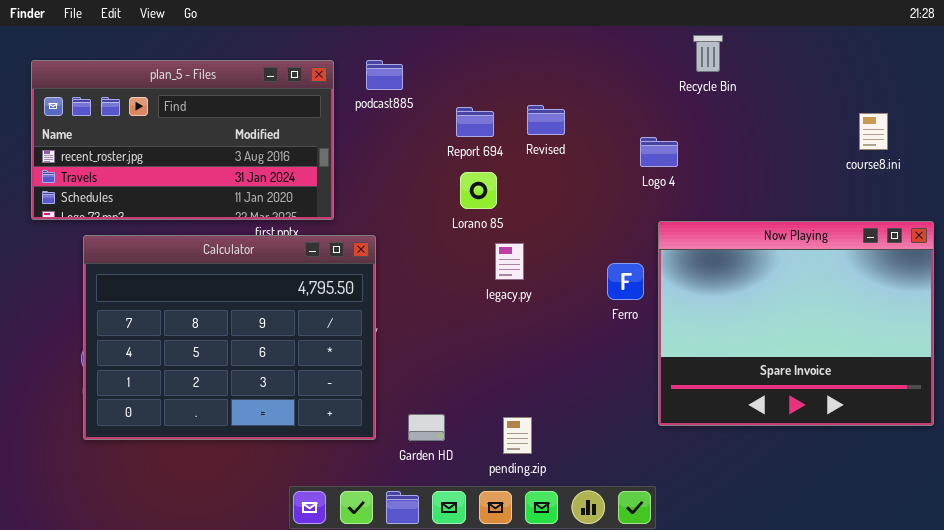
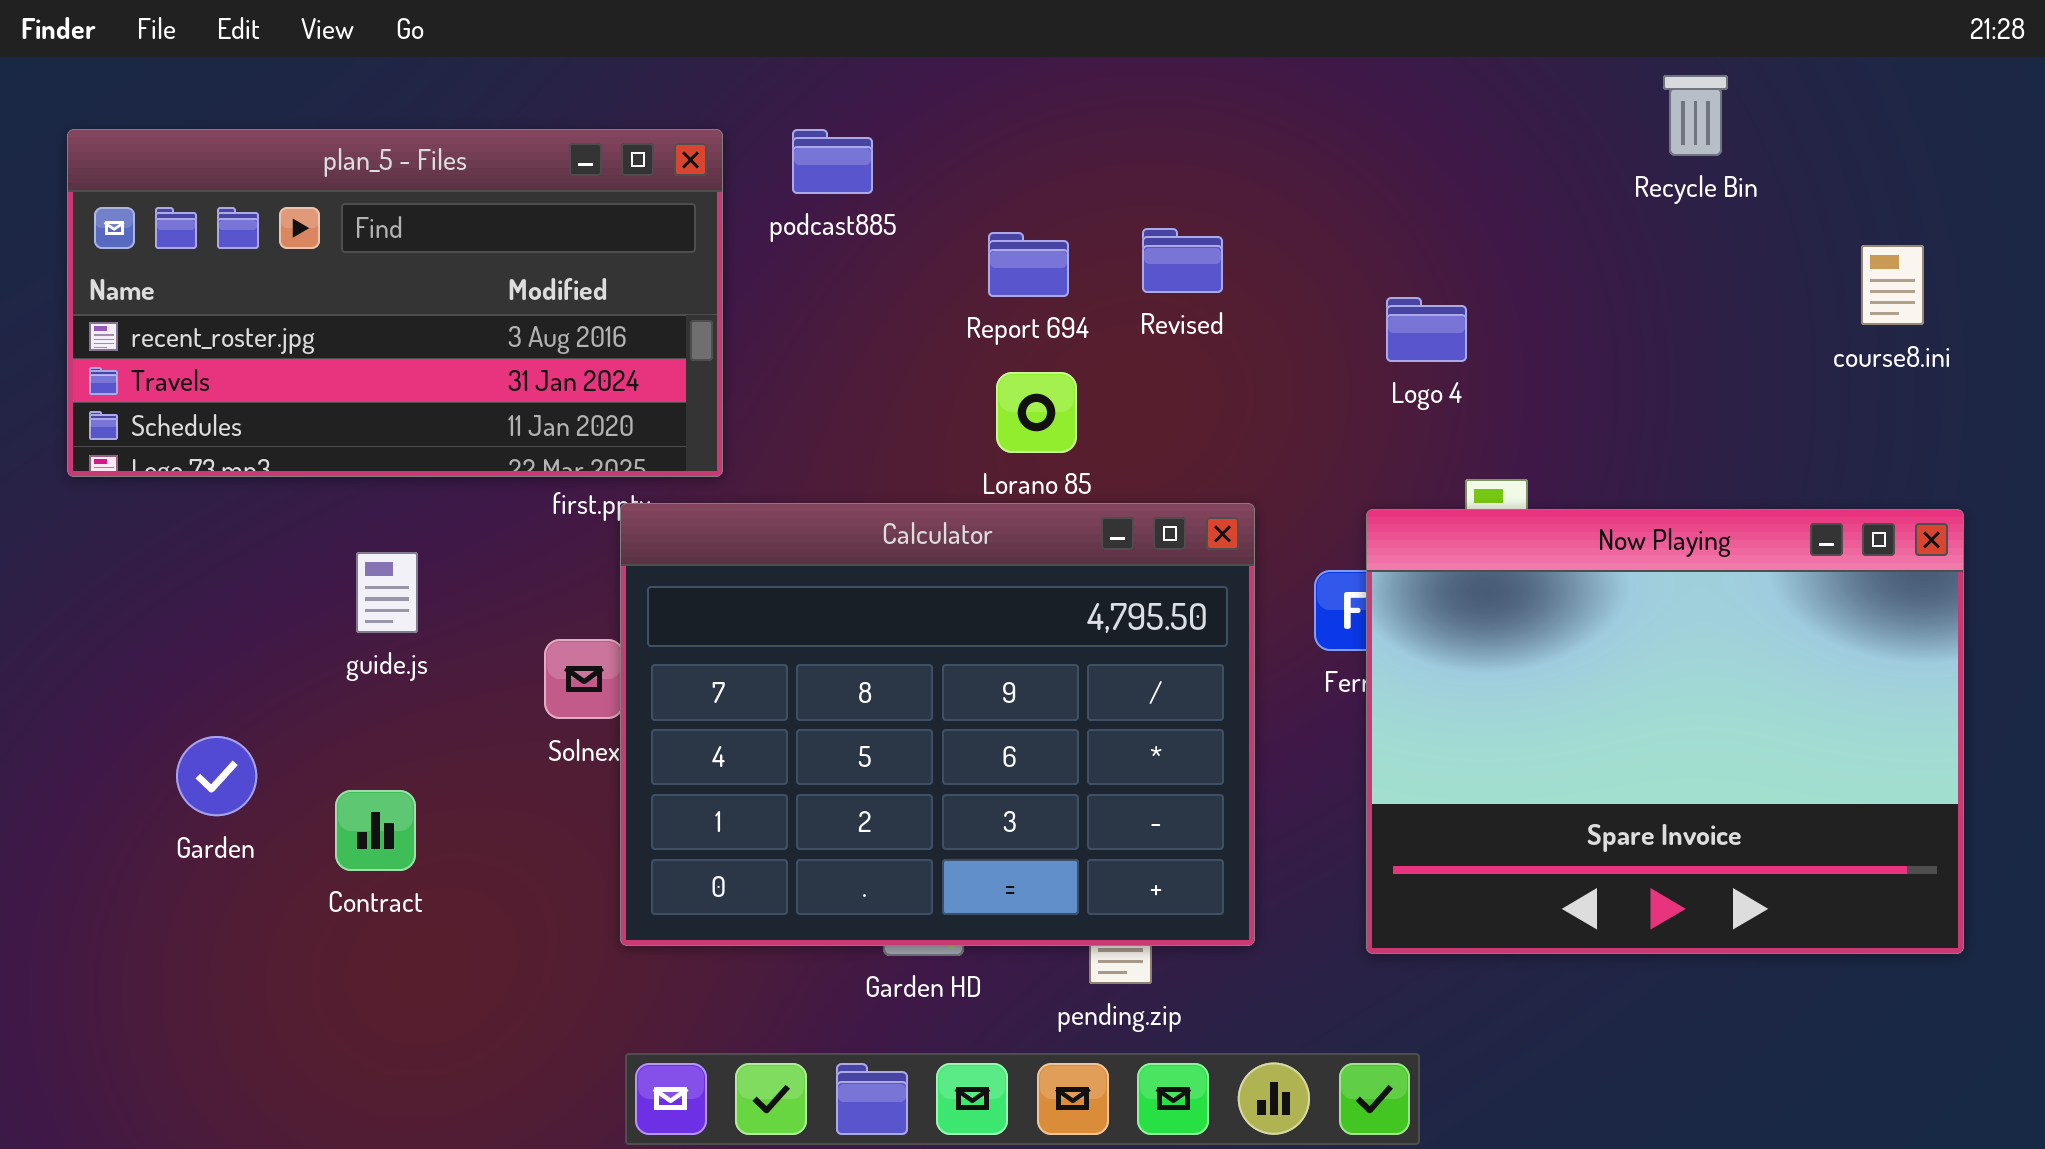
Recycle Bin: [693,35,723,72] -> [1663,75,1728,156], moved
Now Playing: [658,221,934,426] -> [1366,509,1964,954], moved
Calculator: [83,235,376,440] -> [620,503,1255,946], moved

